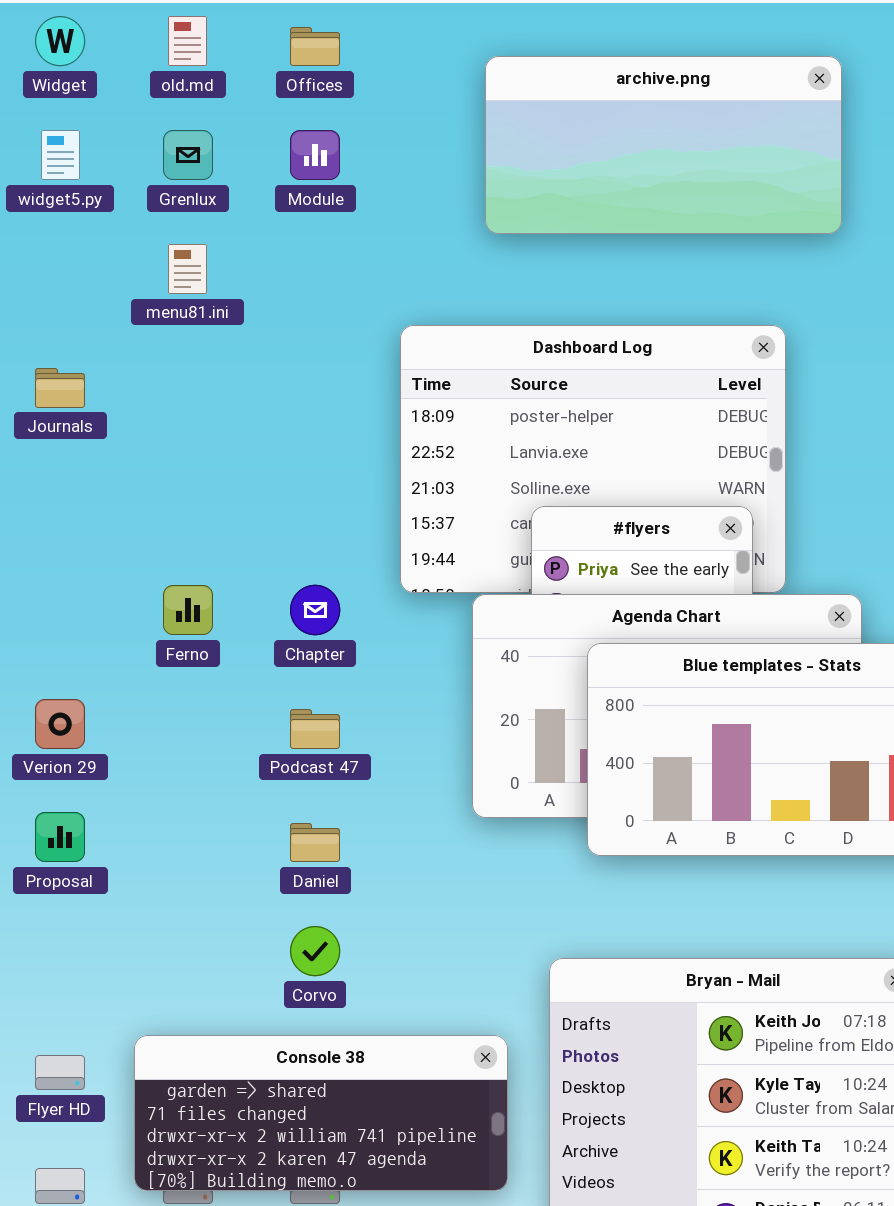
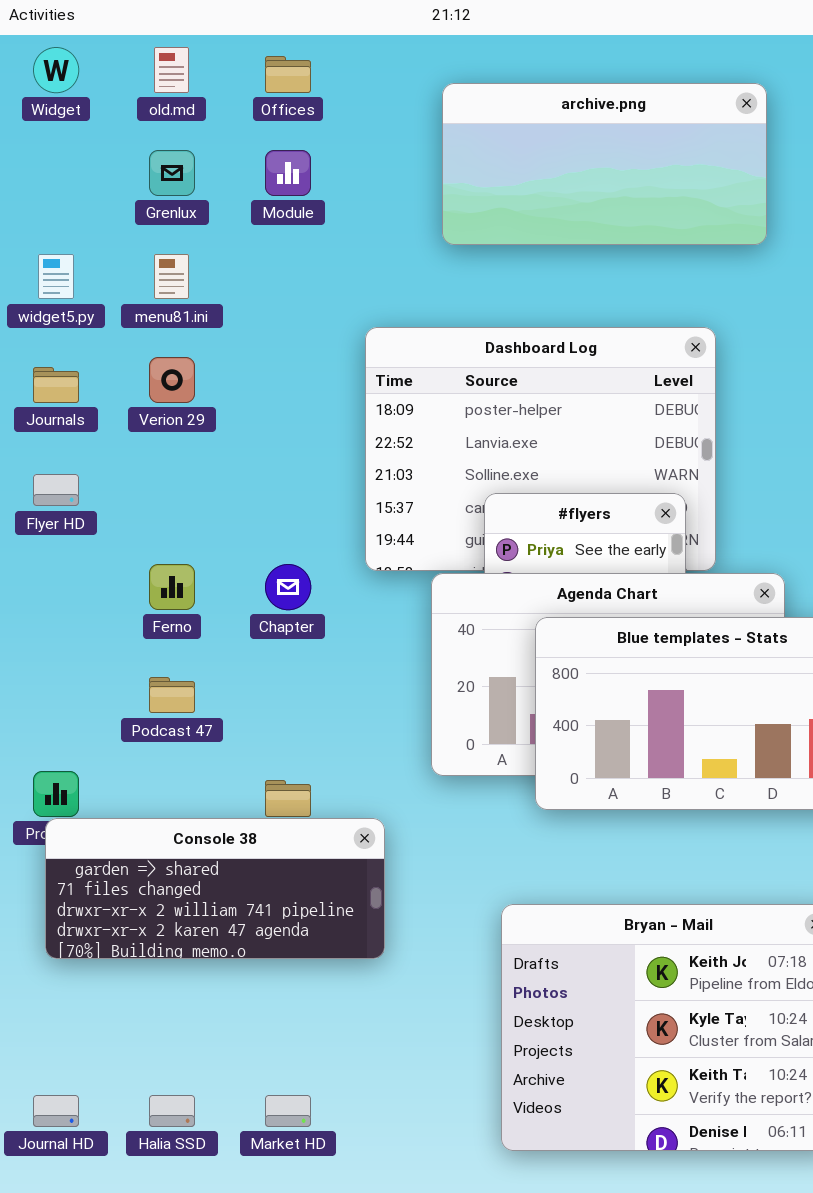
widget5.py: [41,130,80,180] -> [38,254,74,299], moved
Verion 29: [35,699,85,749] -> [149,357,195,403], moved
Podcast 47: [290,709,340,749] -> [149,677,195,713], moved
Console 38: [134,1035,508,1191] -> [45,818,385,959], moved
Flyer HD: [35,1055,85,1090] -> [33,474,79,506], moved

